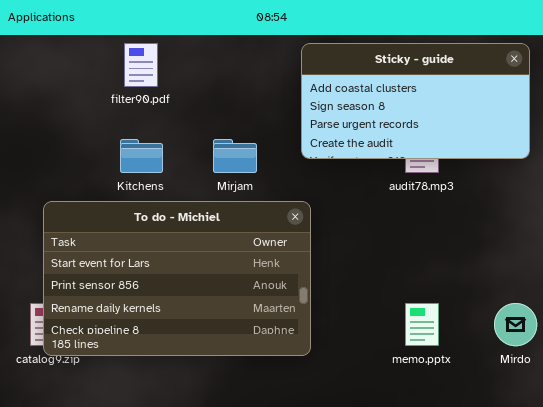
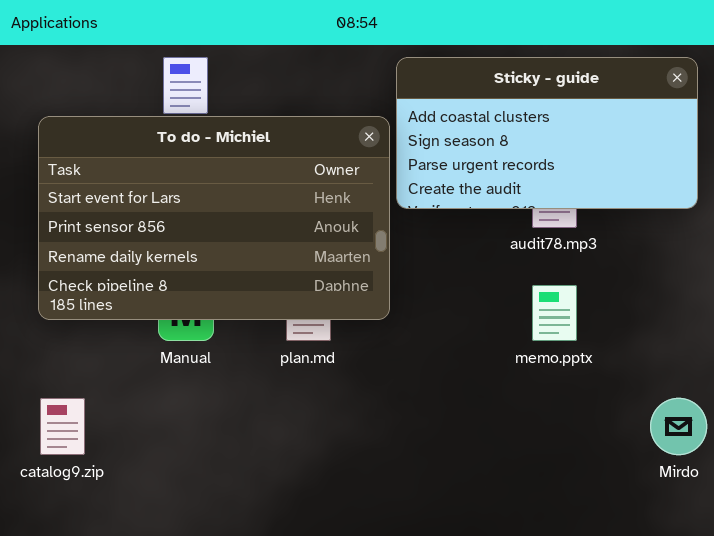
To do - Michiel: [43,201,311,356] -> [38,116,390,320], moved
memo.pptx: [405,303,439,346] -> [532,285,577,341], moved

